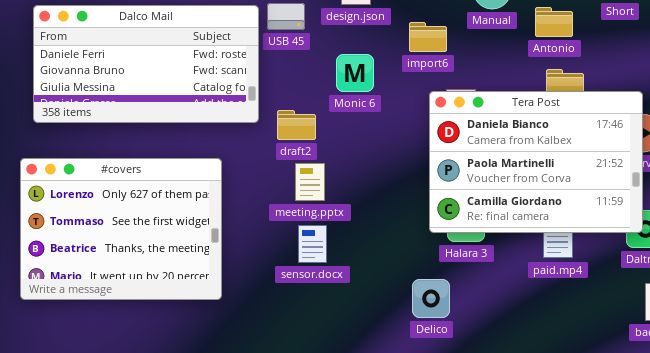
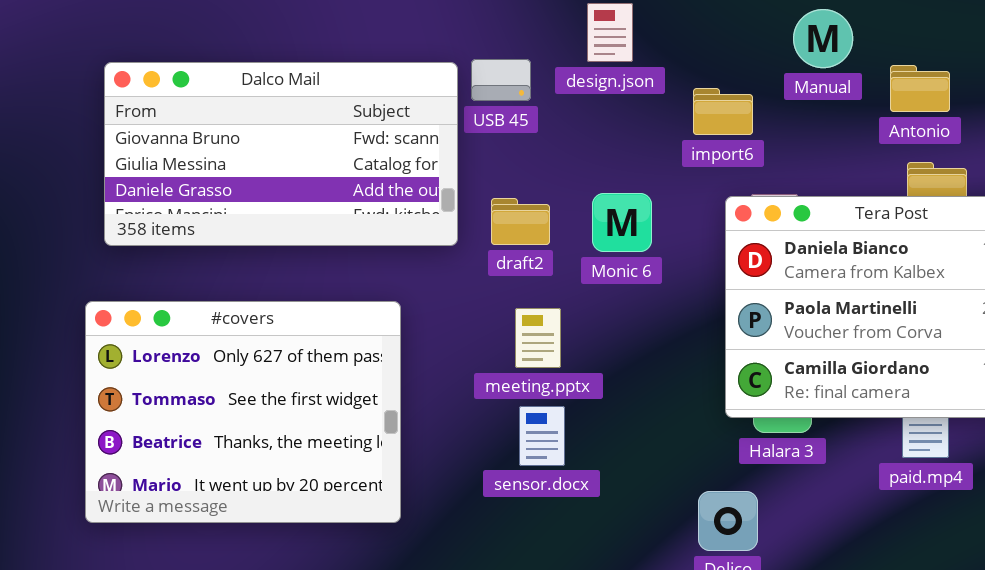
Dalco Mail: [33,5,259,123] -> [104,62,458,246], scrolled down 1 row
Monic 6: [336,54,374,92] -> [592,193,652,252], moved
draft2: [277,110,316,140] -> [491,198,550,245], moved

